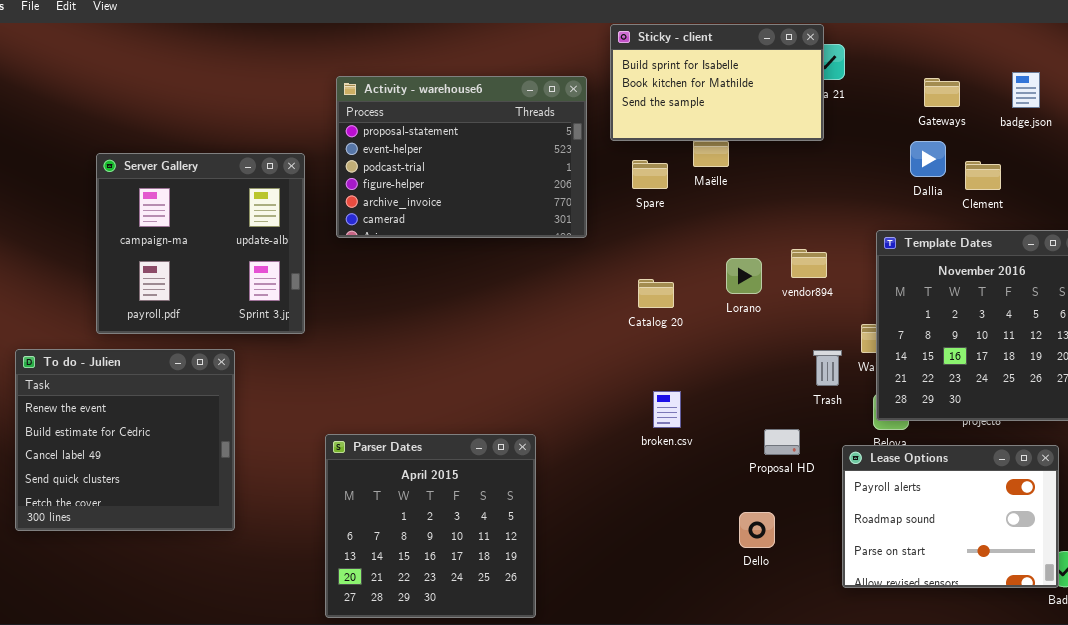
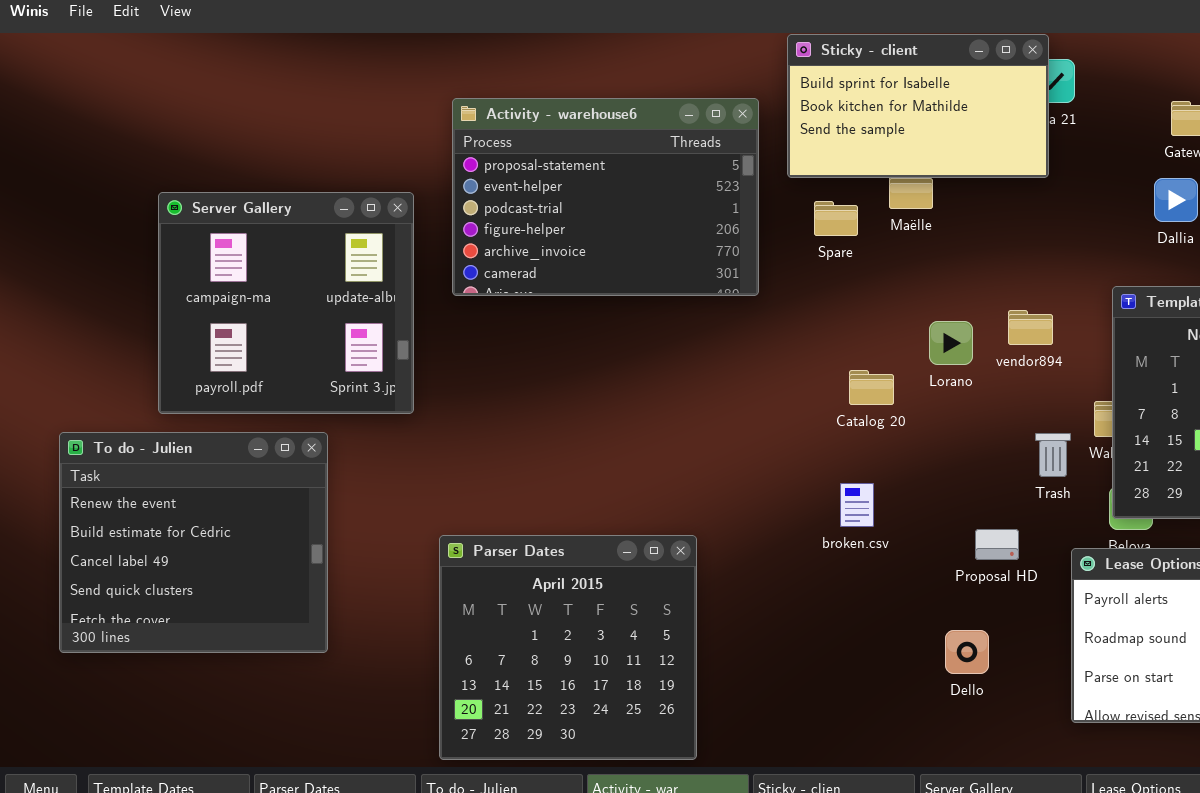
Catalog 20: [638,279,674,308] -> [849,370,894,405], moved

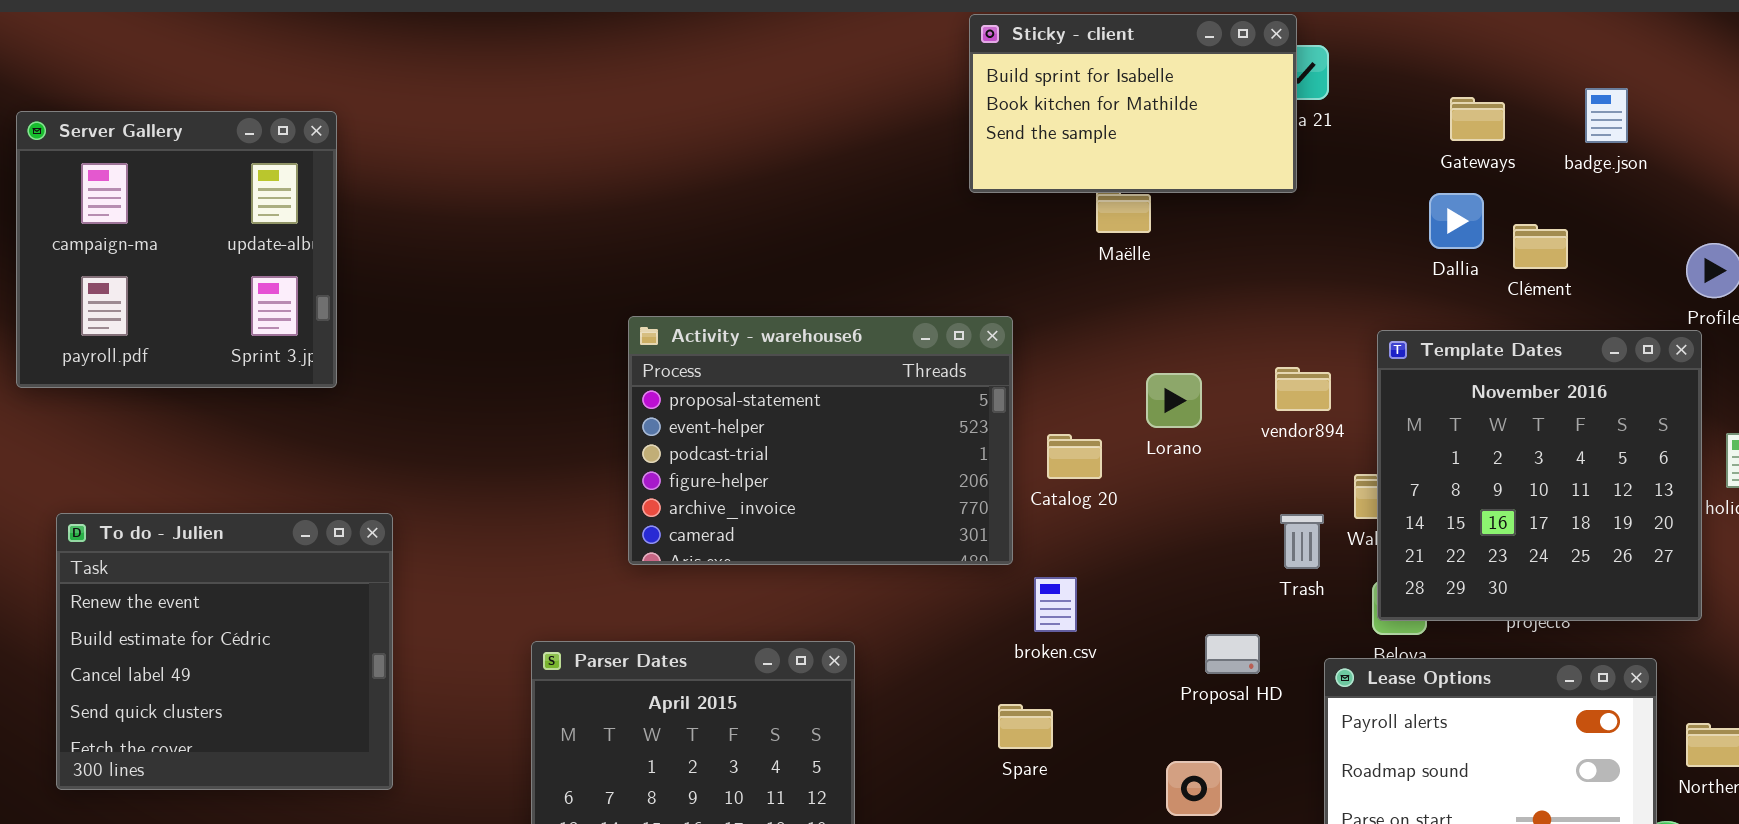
Activity - warehouse6: [452,98,759,296] -> [628,316,1013,565], moved
Server Gallery: [158,192,414,414] -> [16,111,337,388], moved
Spare: [814,201,858,236] -> [998,704,1053,749], moved
vendor894: [1008,310,1053,345] -> [1275,367,1331,411], moved

